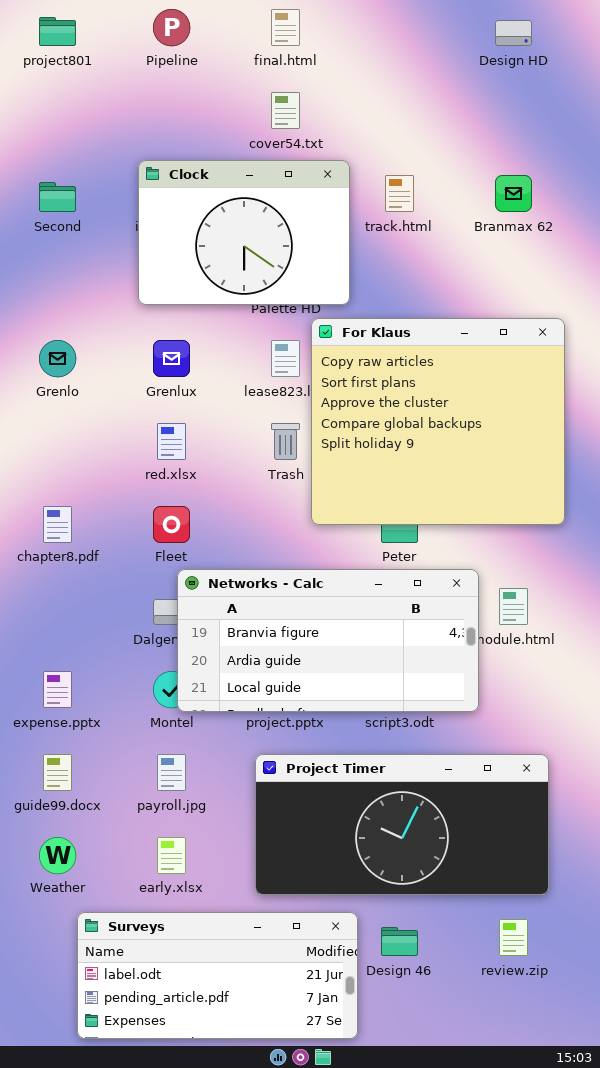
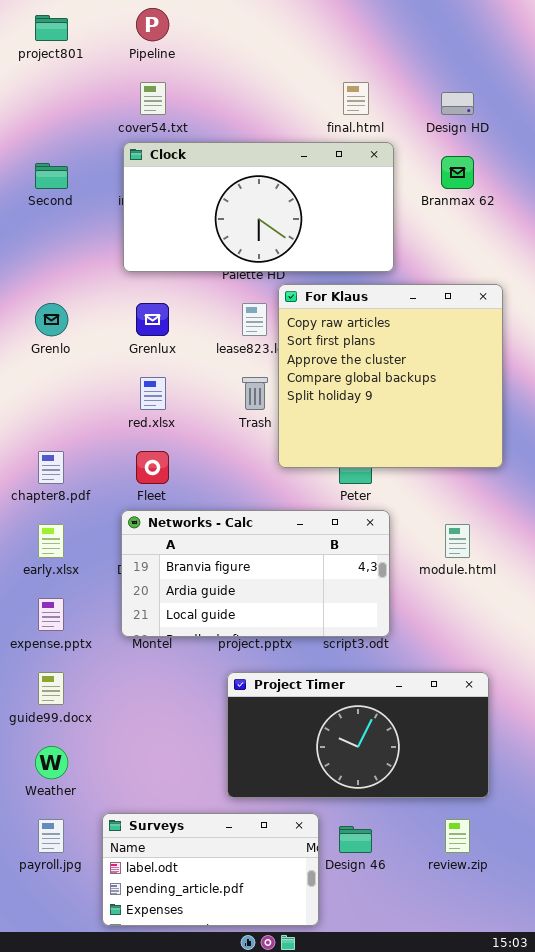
final.html: [271,9,300,46] -> [343,82,369,115], moved
Design HD: [495,20,532,46] -> [441,92,474,115], moved
cover54.txt: [271,92,300,129] -> [140,82,166,115], moved
Clock: [138,160,350,305] -> [123,142,394,272], resized
Networks - Calc: [177,569,479,712] -> [121,510,390,637], moved
payroll.jpg: [157,754,186,791] -> [38,819,64,853], moved
early.xlsx: [157,837,186,874] -> [38,524,64,558], moved
Surveys: [77,912,358,1039] -> [102,813,319,926], resized

